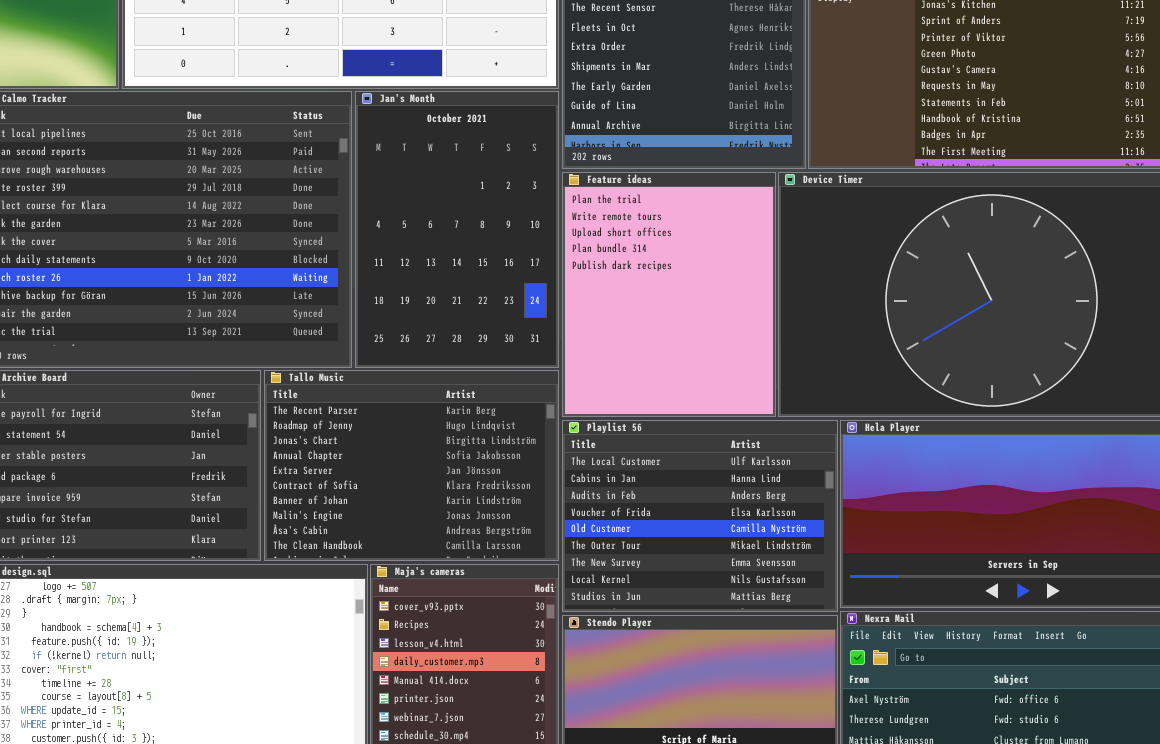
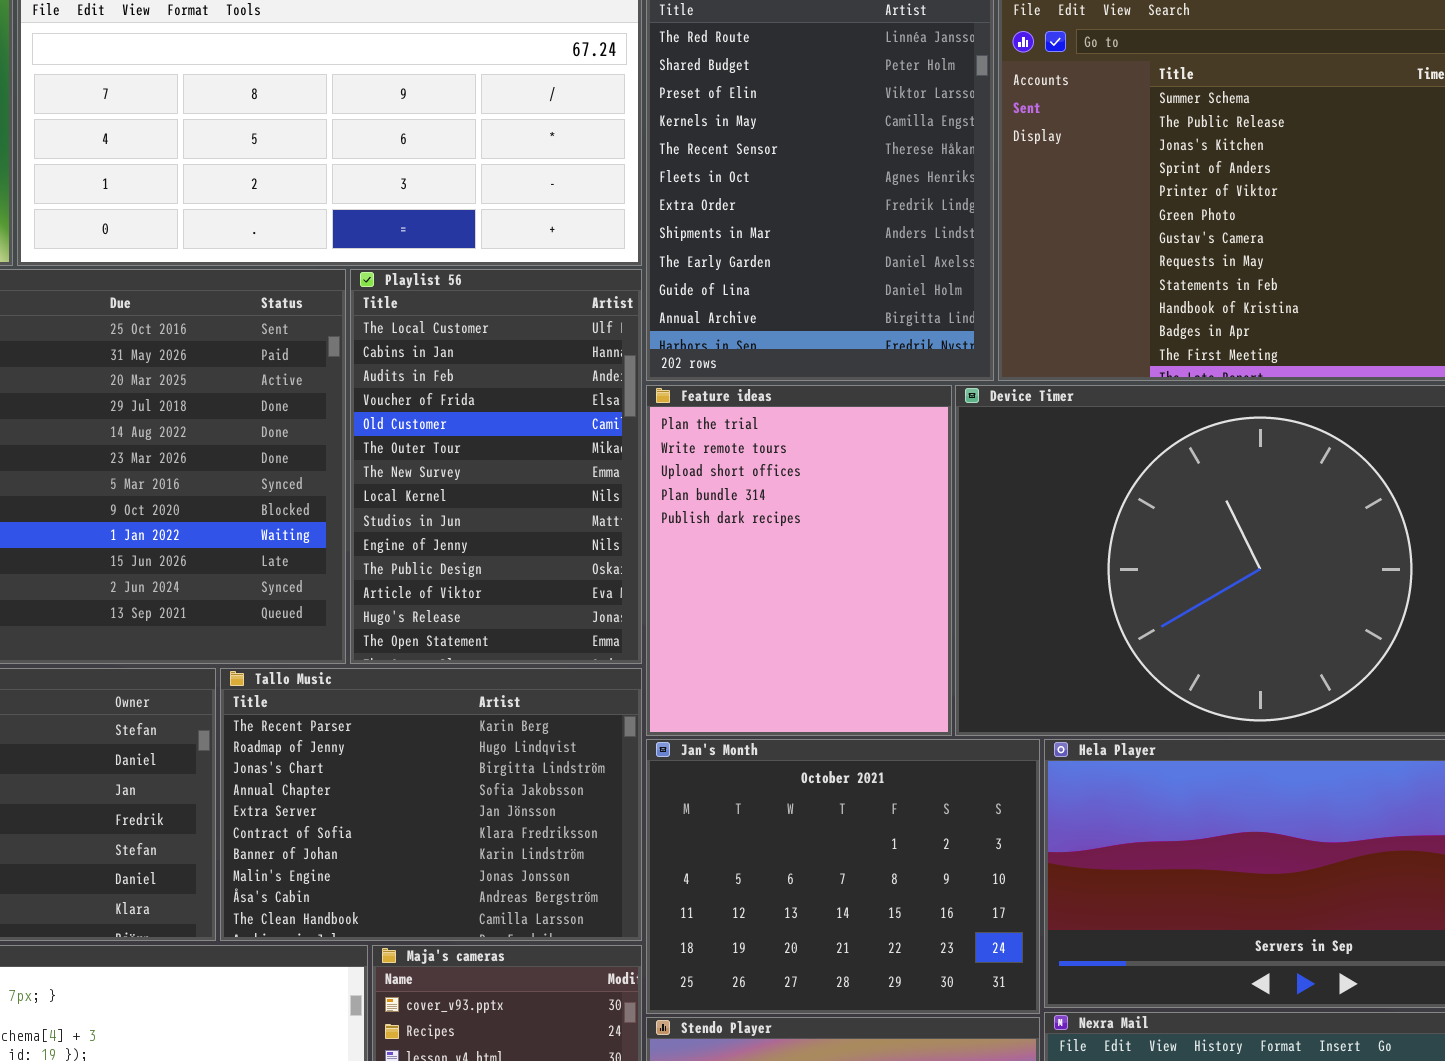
Jan's Month: [355,91,559,368] -> [646,739,1040,1014], moved, resized
Playlist 56: [562,420,838,612] -> [350,269,642,664], moved, resized

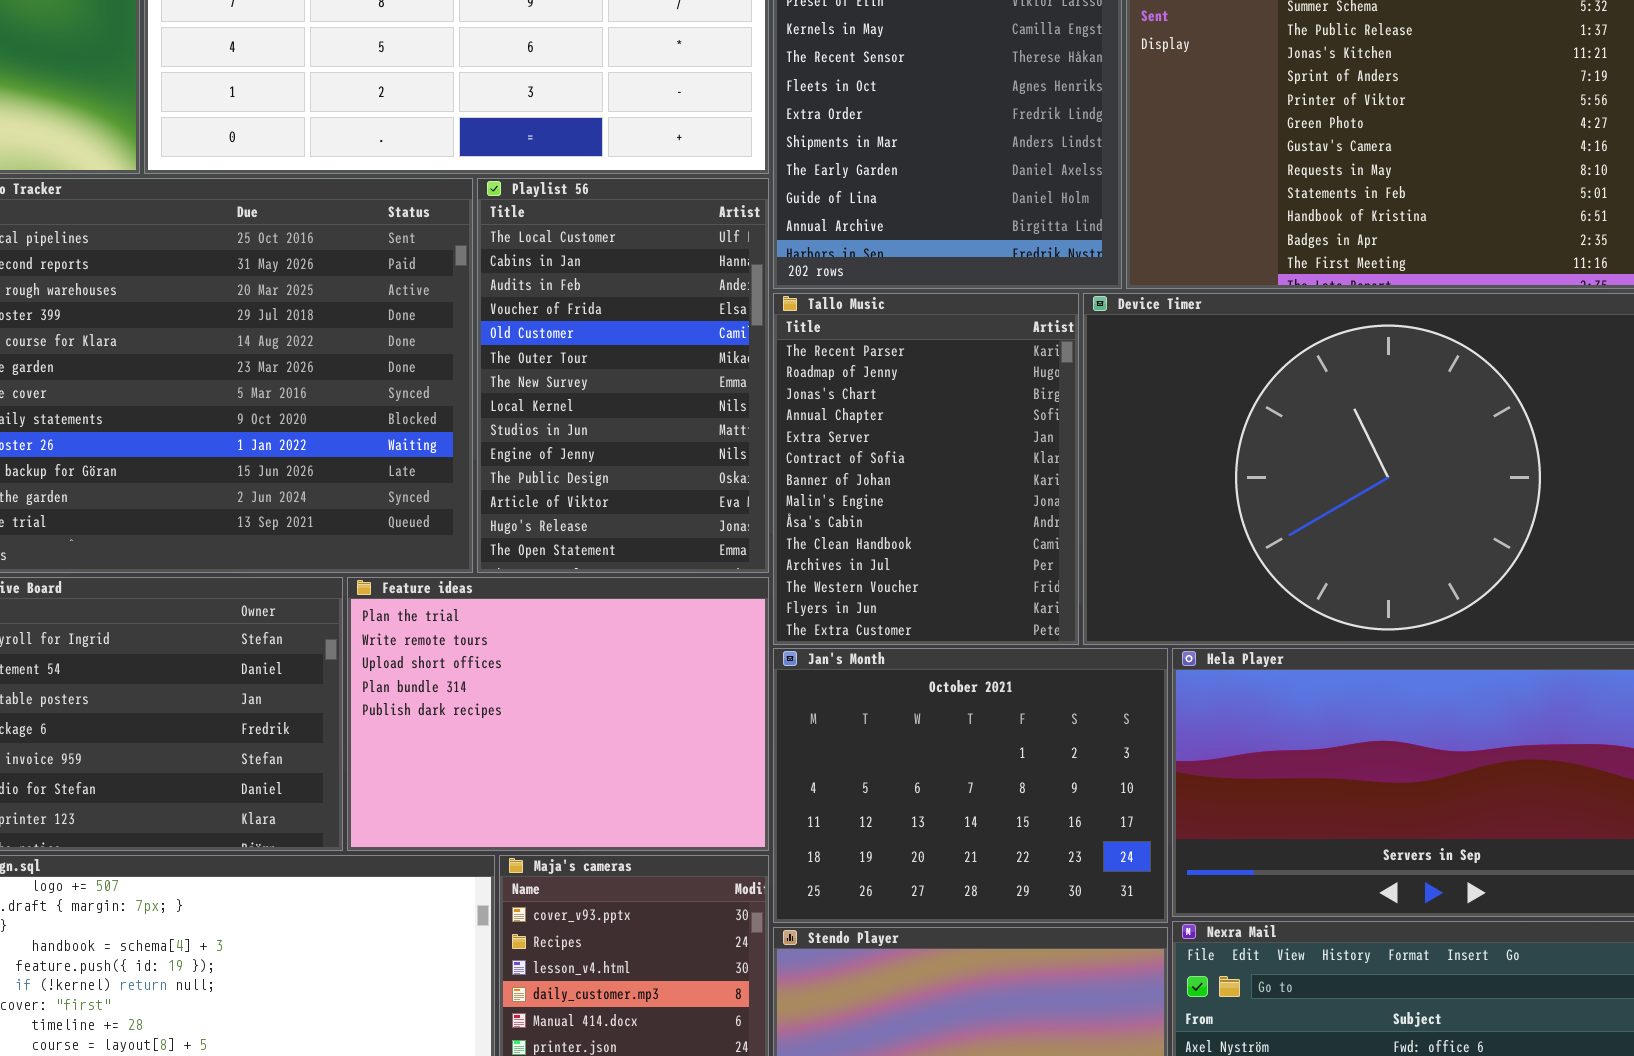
Feature ideas: [646,385,952,736] -> [347,577,769,851], moved, resized
Tallo Music: [220,668,642,941] -> [773,293,1079,645], moved, resized

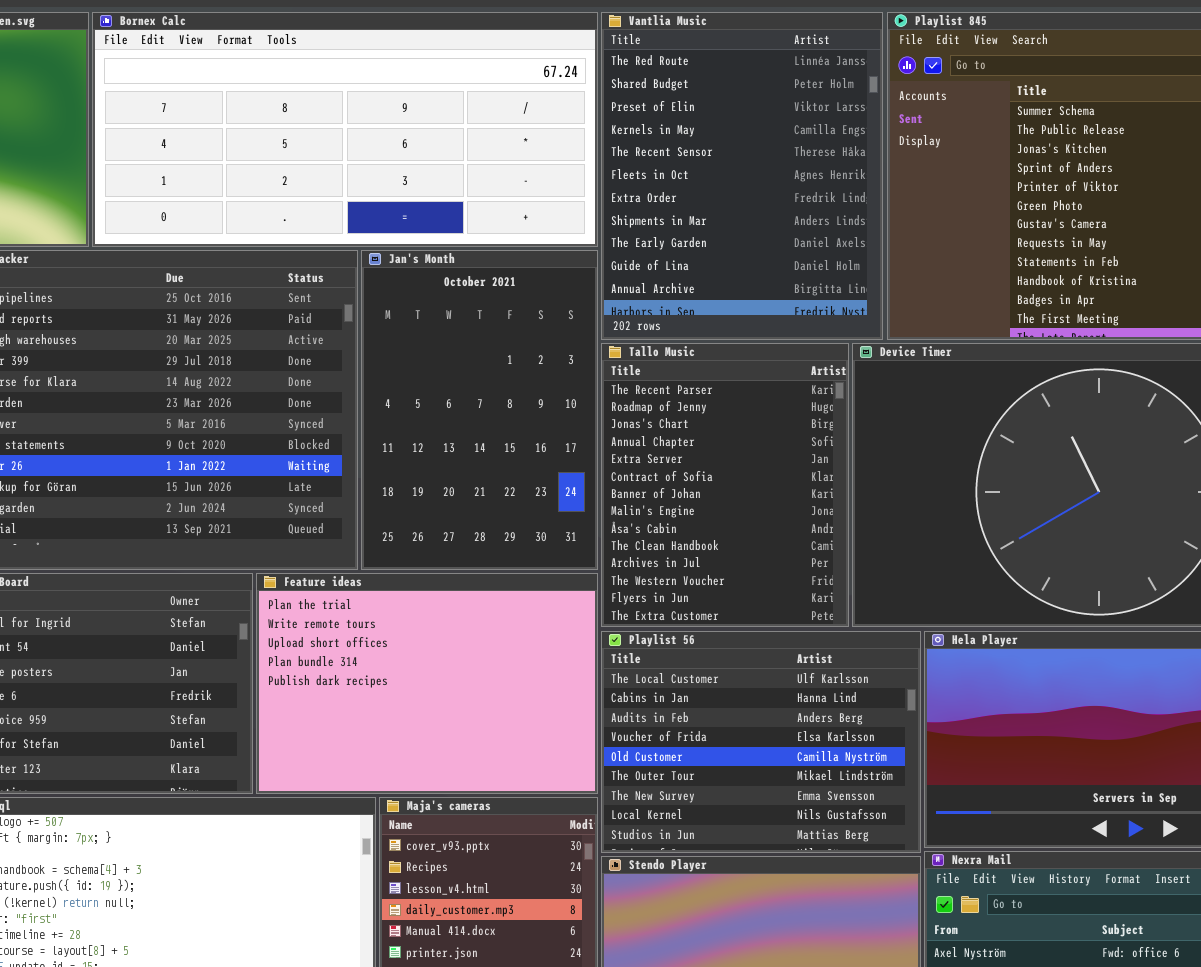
Playlist 56: [477,178,769,573] -> [601,631,921,853], moved, resized
Jan's Month: [773,648,1168,923] -> [361,250,598,570], moved, resized

